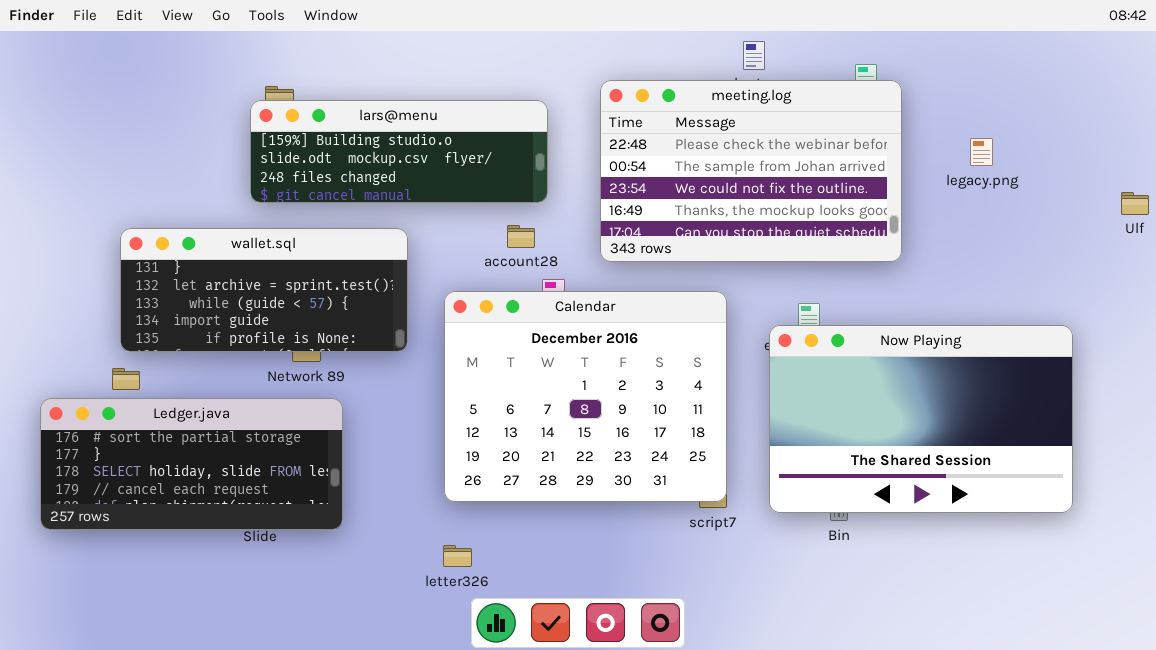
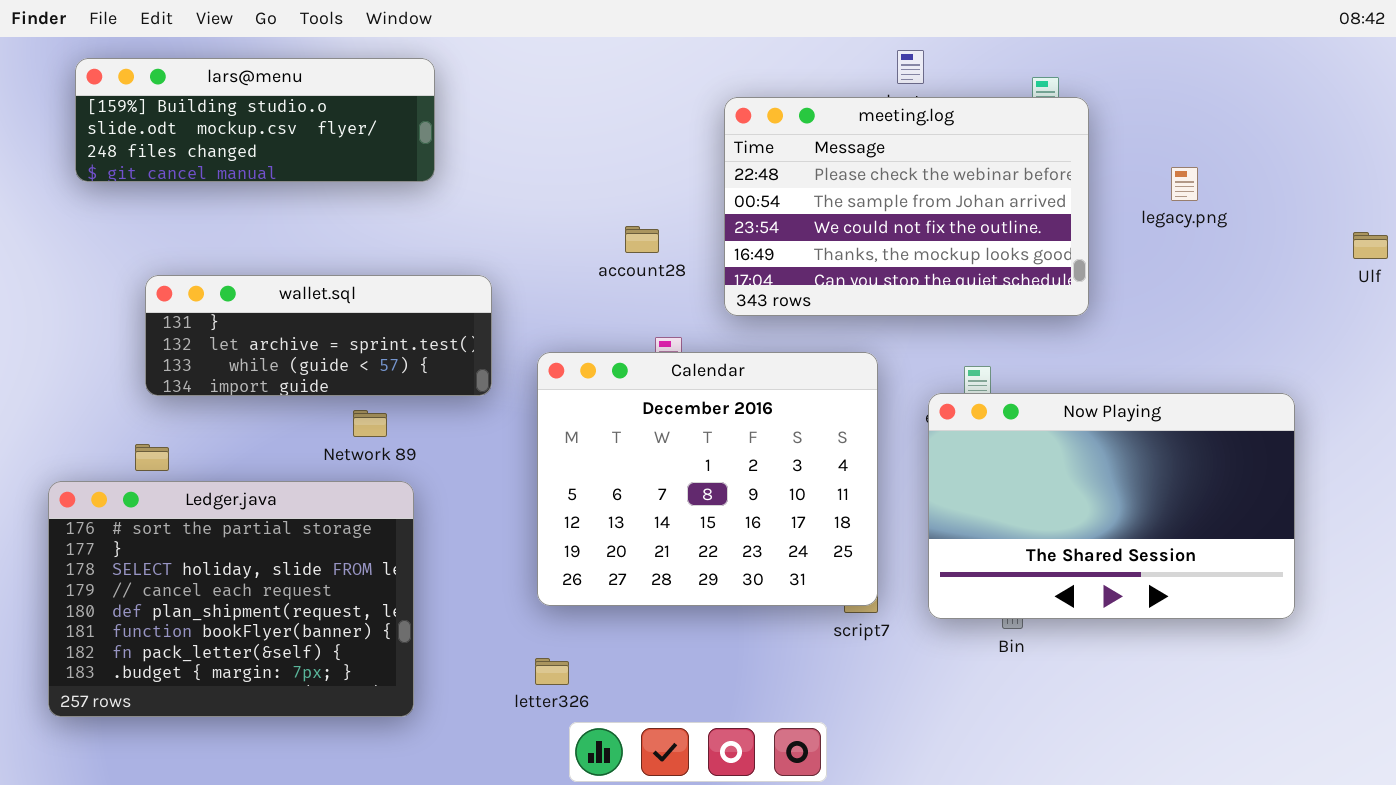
lars@menu: [250,100,548,203] -> [75,58,435,182], moved
account28: [507,225,535,248] -> [625,226,659,253], moved
wallet.sql: [120,228,408,352] -> [145,275,492,396], resized
Ledger.java: [40,398,343,530] -> [48,481,414,717], resized

